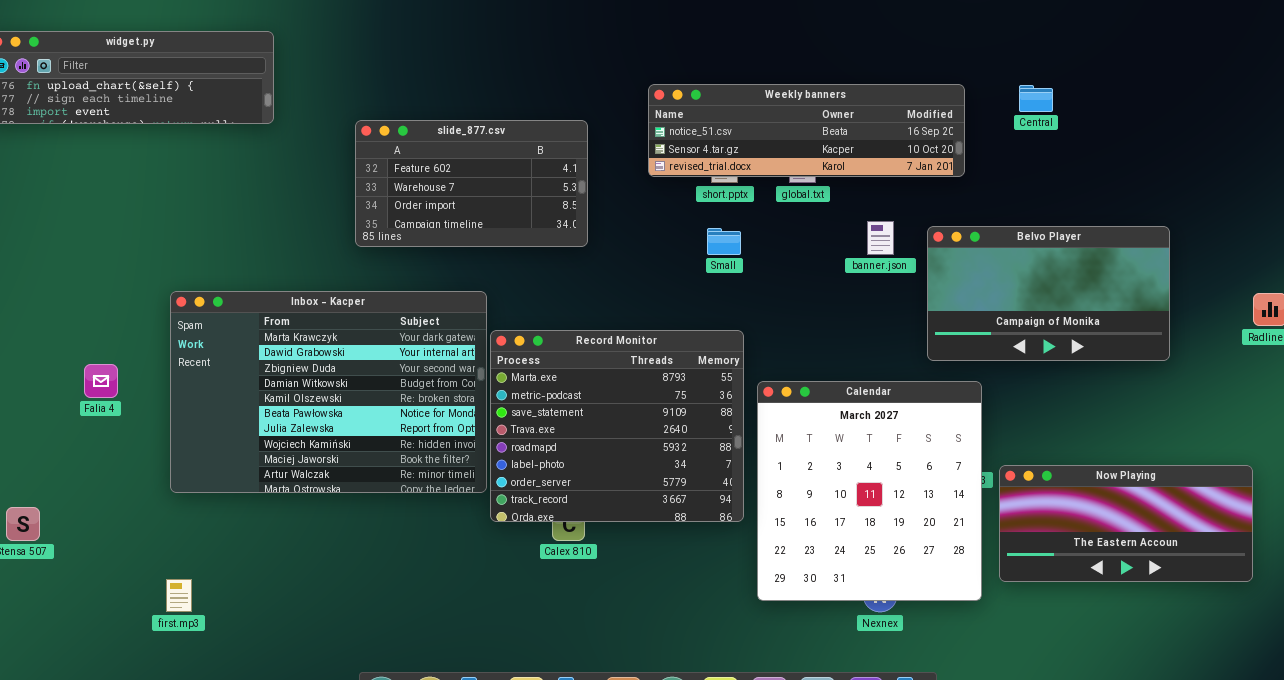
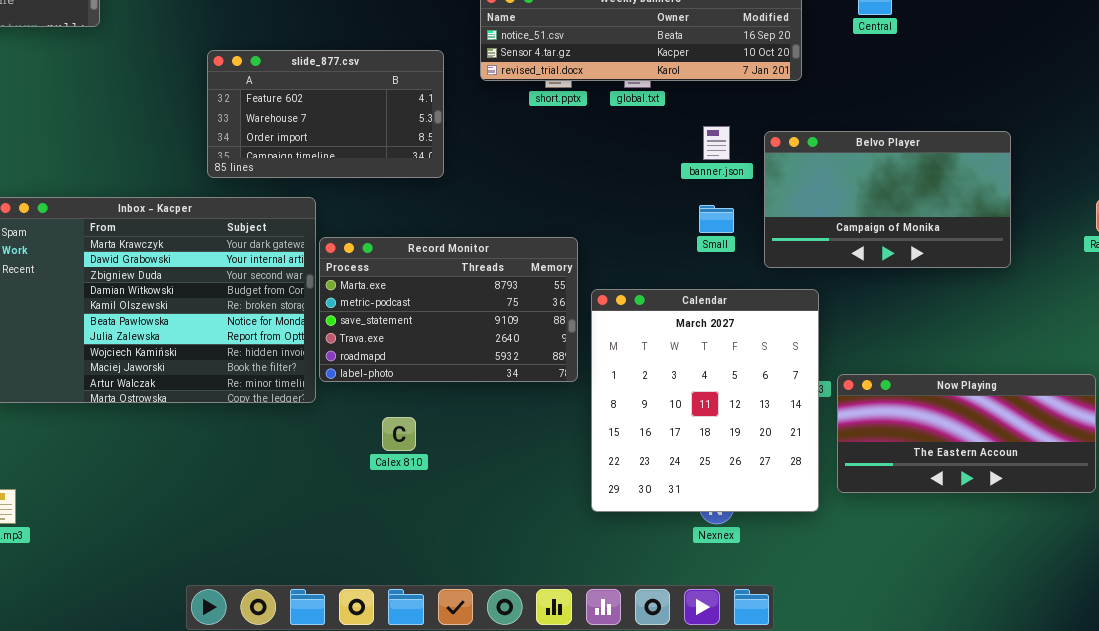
slide_877.csv: [355,120,588,247] -> [207,50,444,178], moved
Small: [707,228,741,255] -> [699,205,734,233], moved
Record Monitor: [490,330,744,522] -> [319,237,578,382], resized

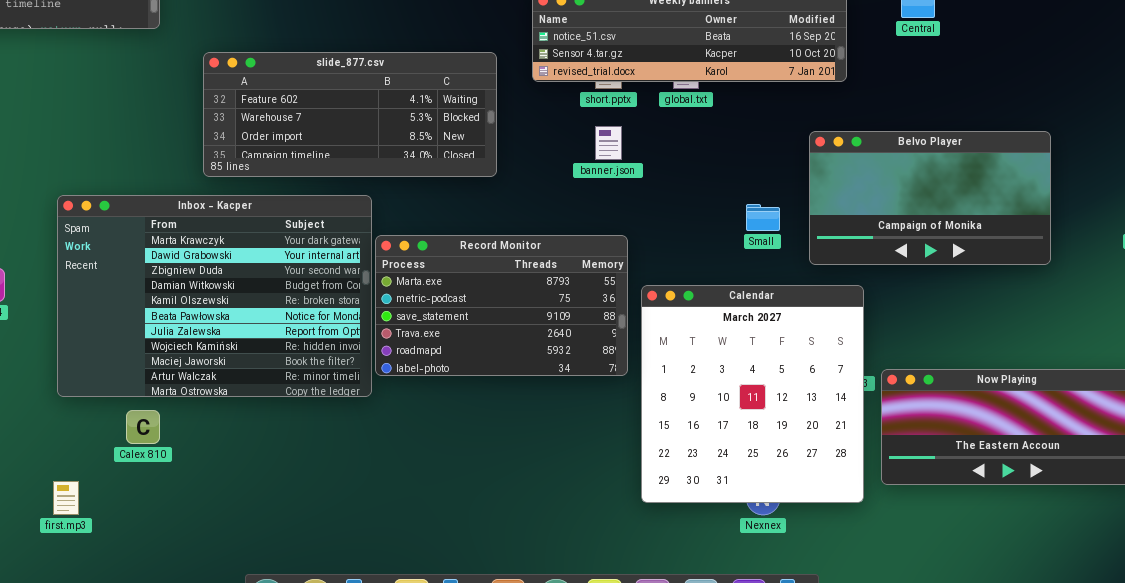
slide_877.csv: [207,50,444,178] -> [203,52,497,177], resized
banner.json: [703,126,730,160] -> [595,126,622,160], moved
Calex 810: [382,417,416,451] -> [126,410,160,444], moved

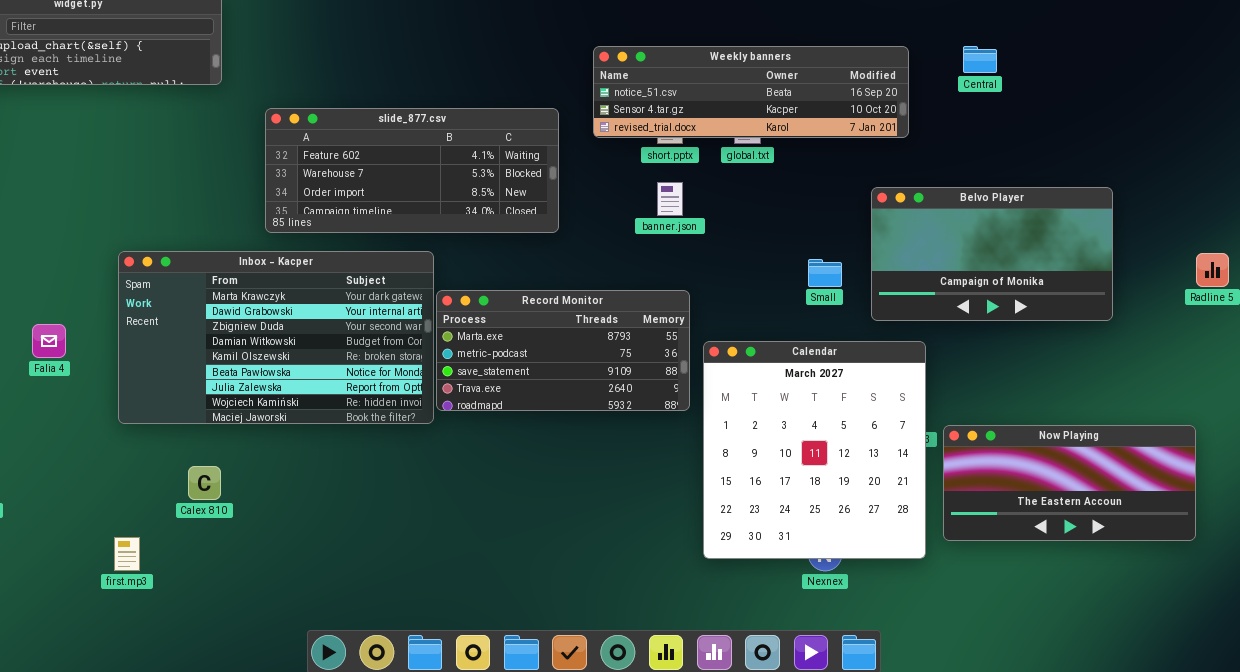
Inbox - Kacper: [57,195,372,397] -> [118,251,434,424], resized
Record Monitor: [375,235,628,376] -> [436,290,690,411], resized

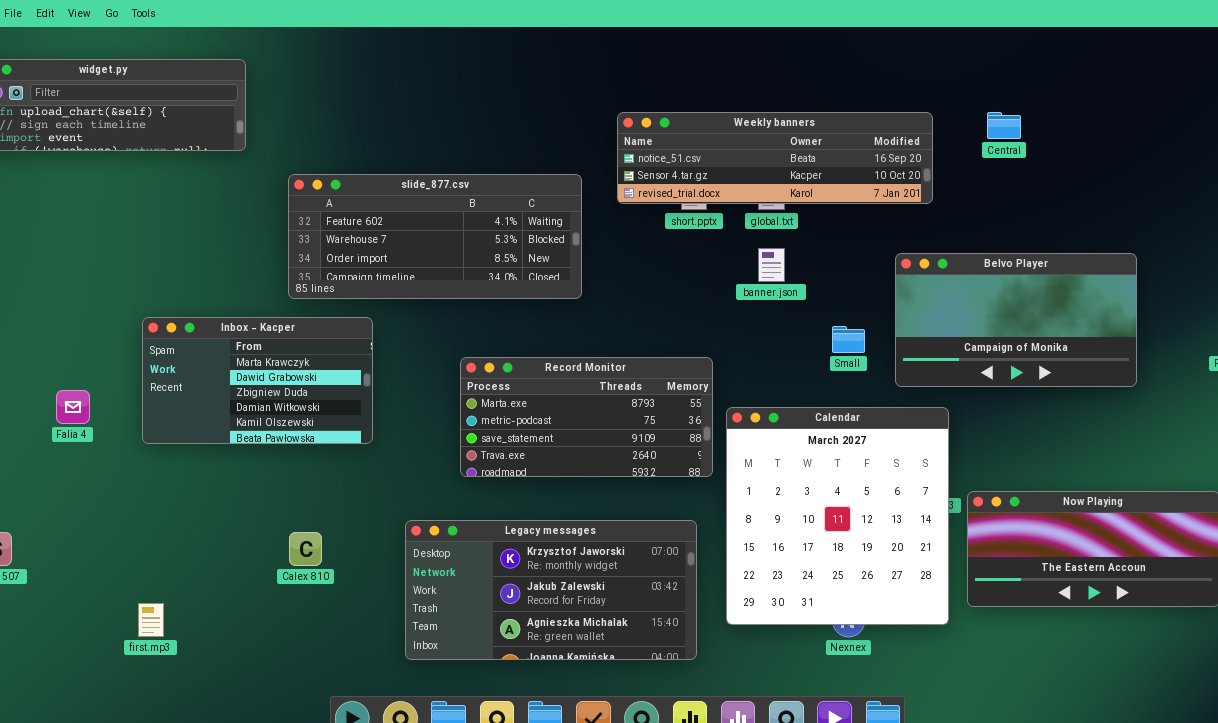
banner.json: [657,182,683,216] -> [758,248,785,282], moved
Inbox - Kacper: [118,251,434,424] -> [142,317,373,444], resized
Legacy messages: none -> [405,520,697,660], opened
Calex 810: [188,466,221,500] -> [289,532,322,566], moved

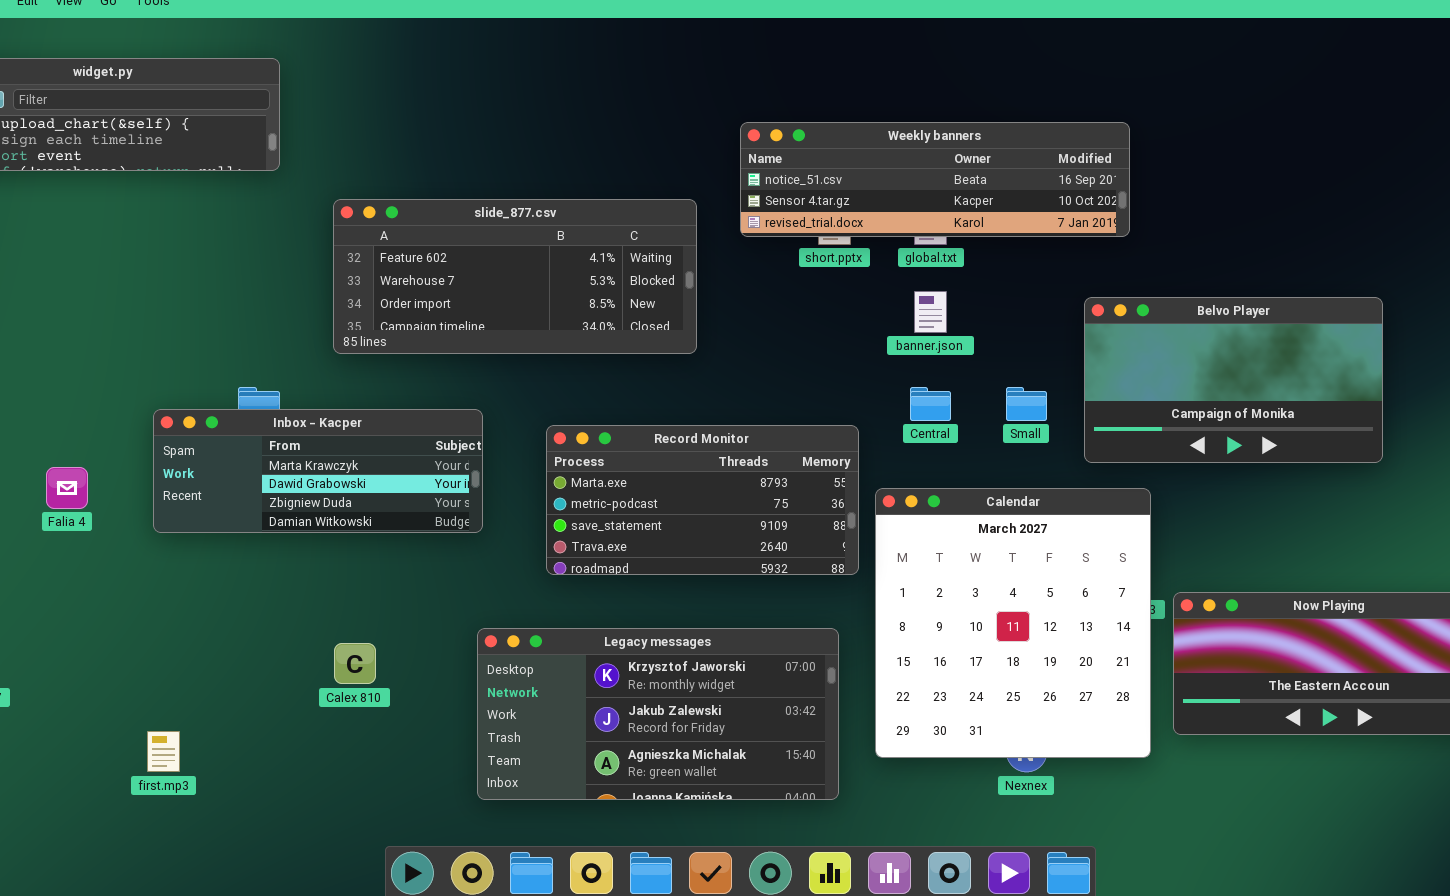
Central: [987,112,1021,139] -> [910,387,951,421], moved
Inbox - Kacper: [142,317,373,444] -> [153,409,483,533], resized

